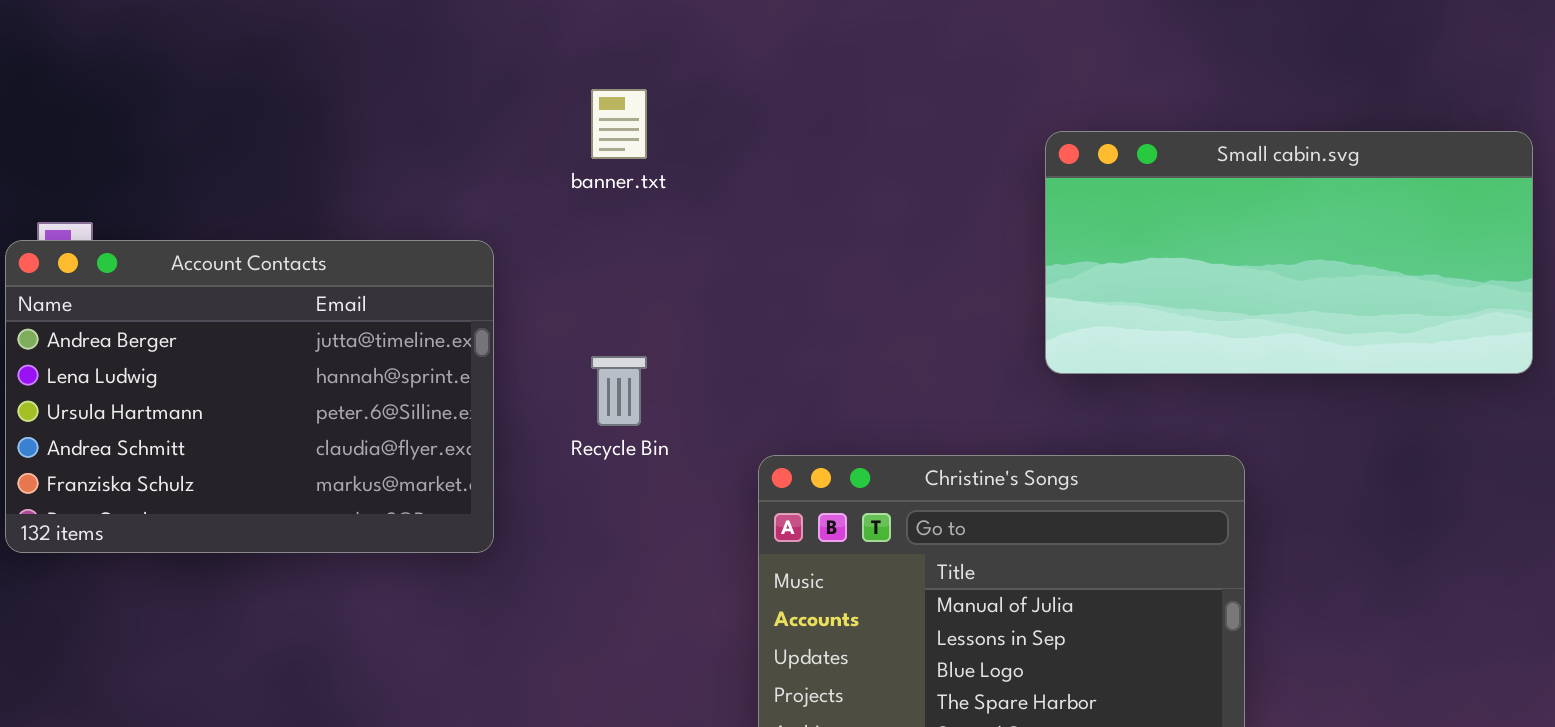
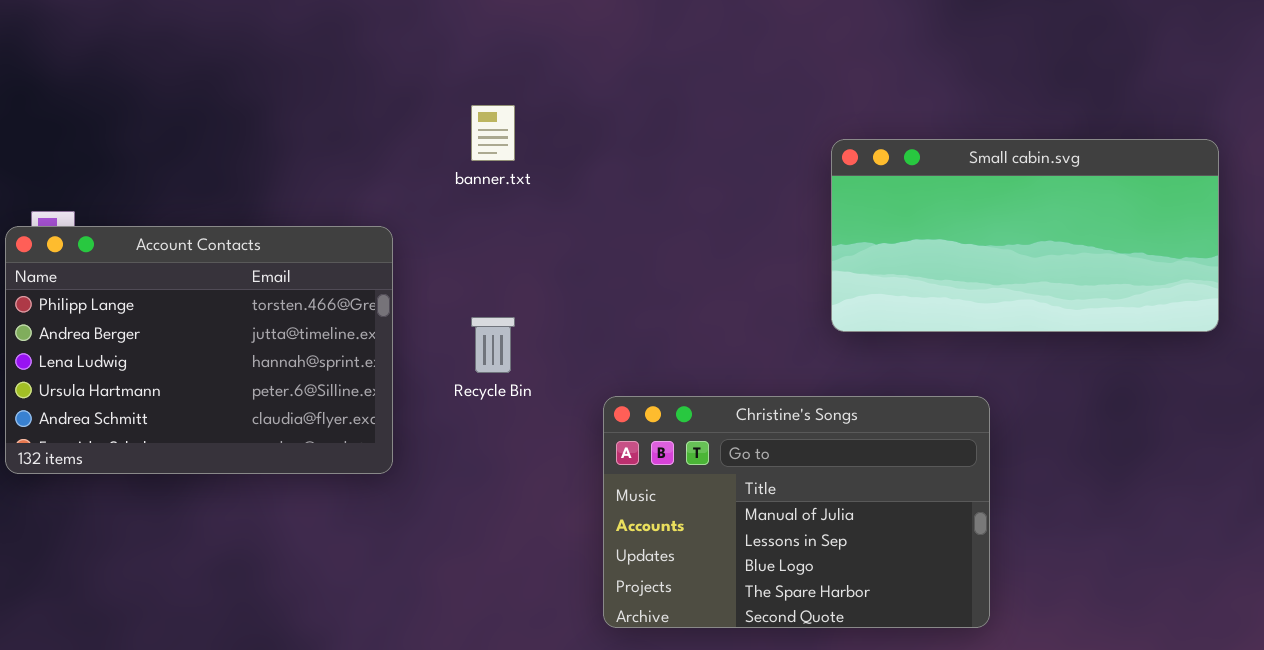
Account Contacts: [5,240,494,553] -> [5,226,393,474], scrolled up 1 row

